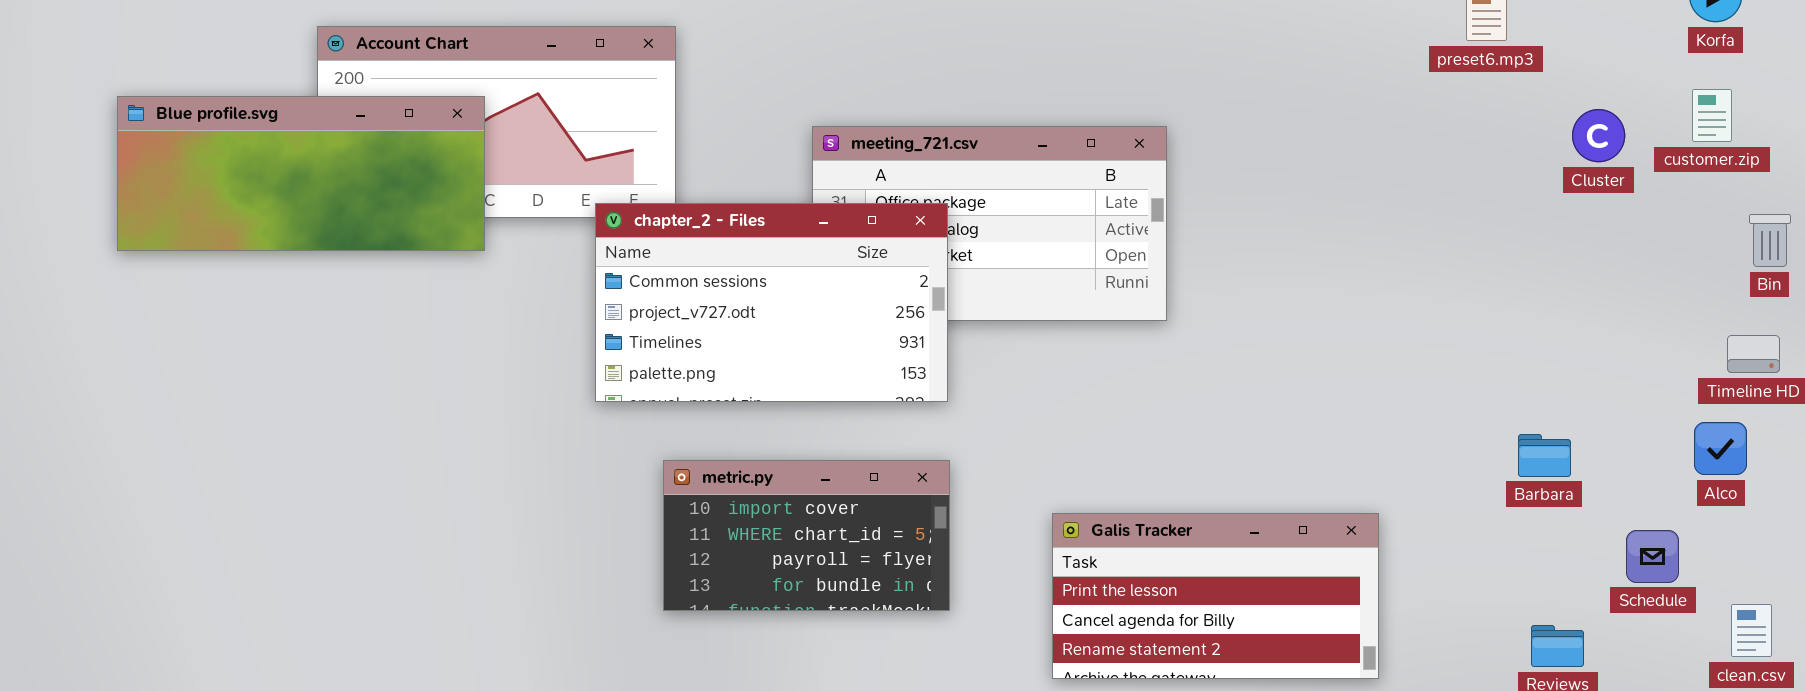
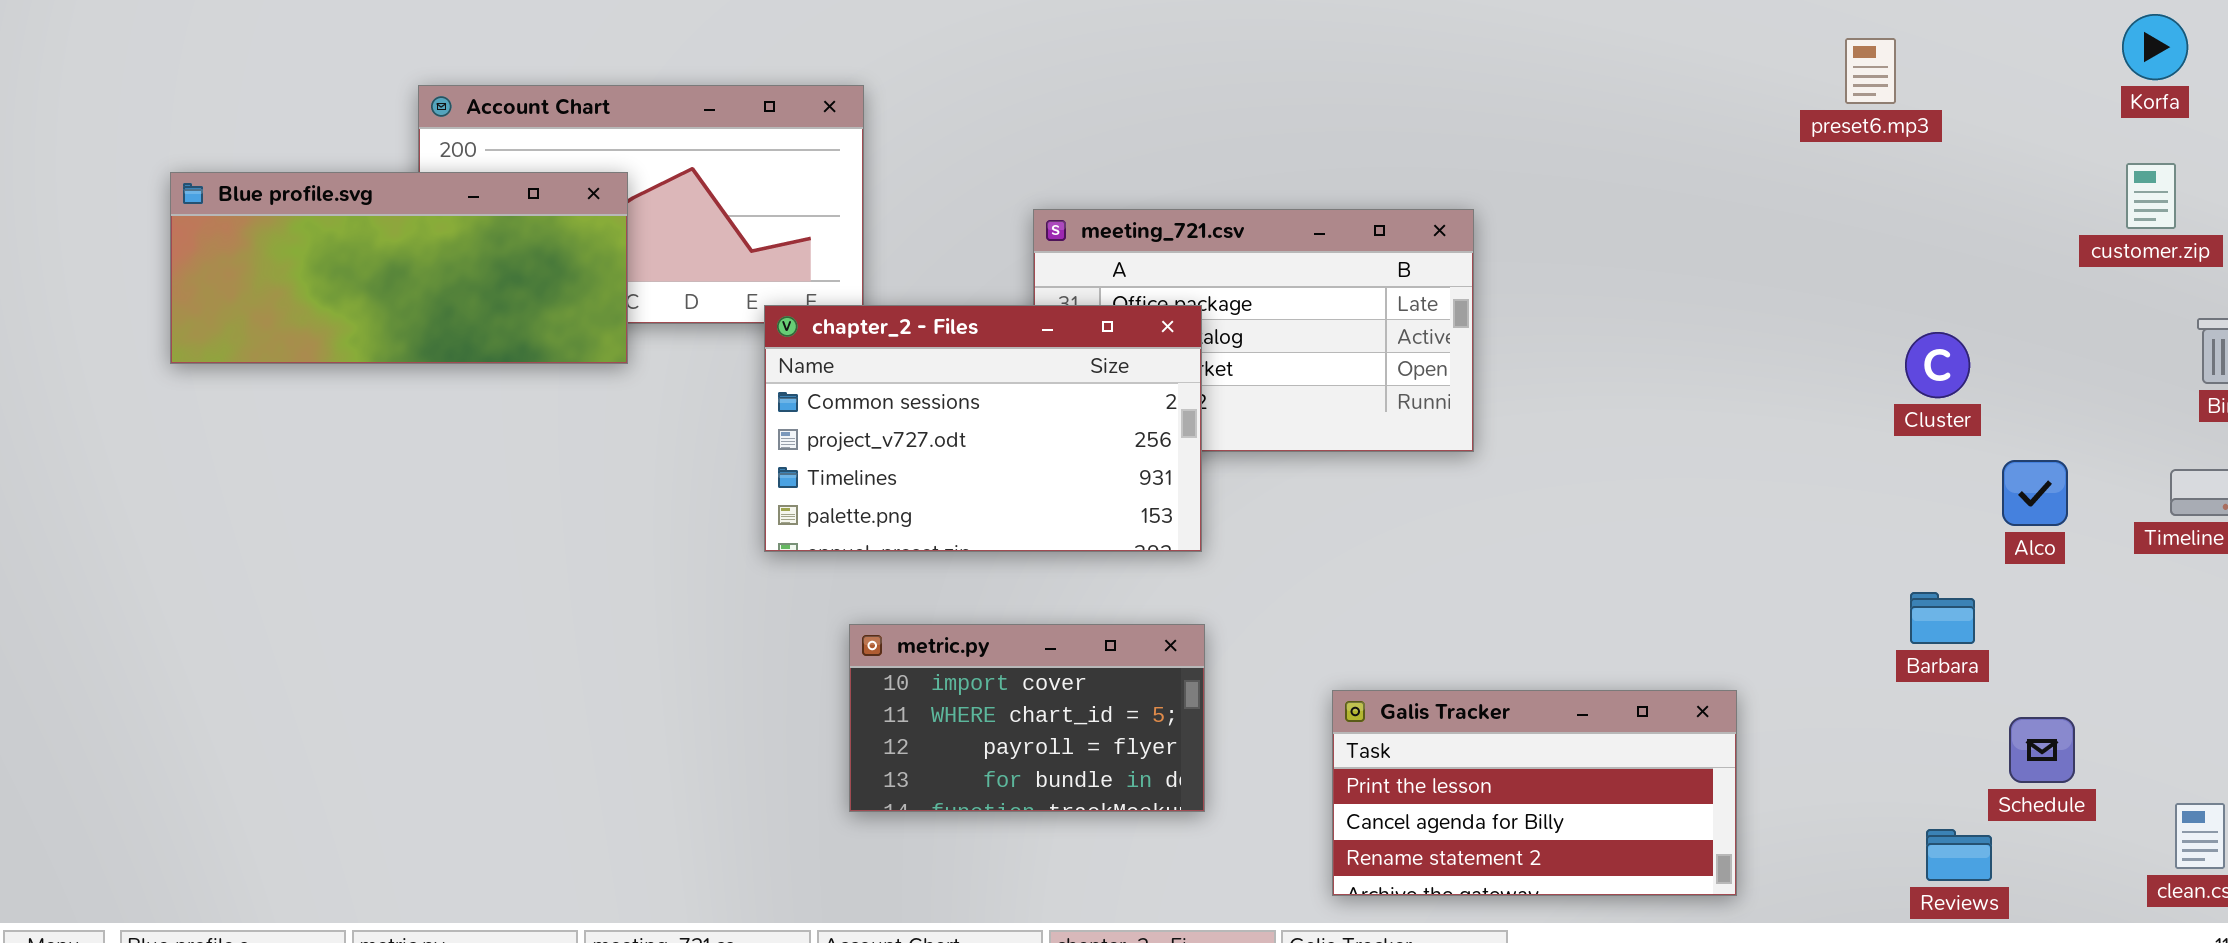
Cluster: [1572,109,1625,162] -> [1905,332,1970,398], moved
Alco: [1694,422,1747,475] -> [2002,460,2068,526], moved
Schedule: [1626,530,1679,583] -> [2009,717,2075,783], moved

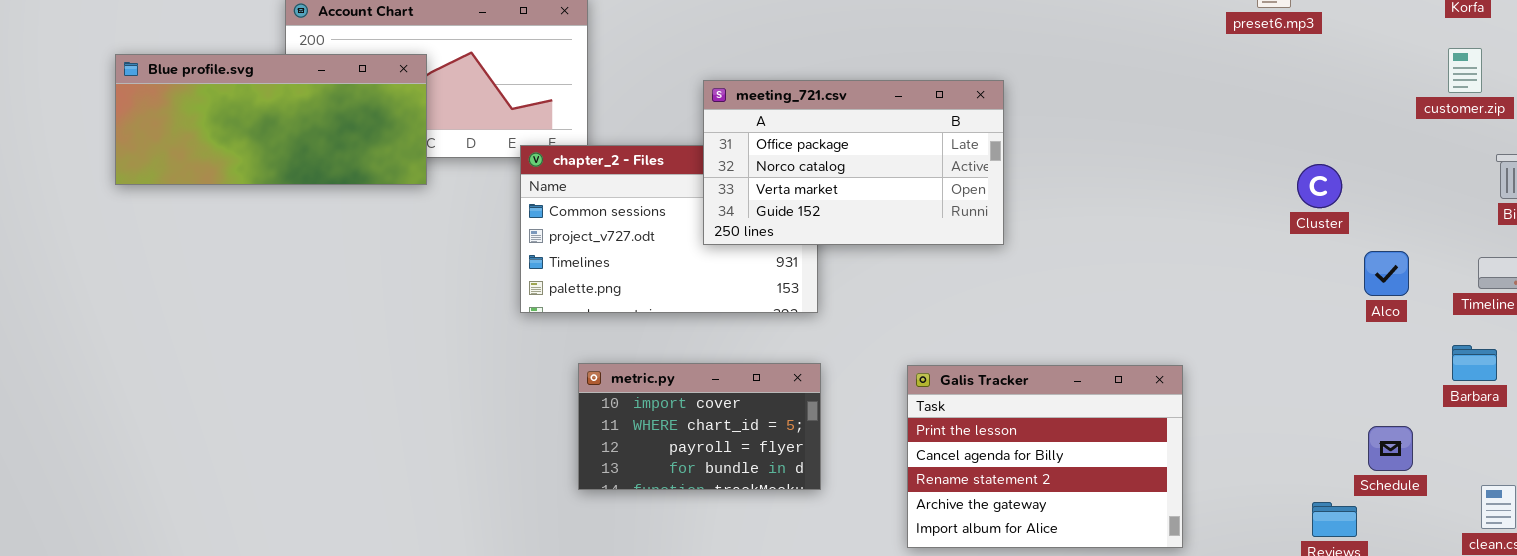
meeting_721.csv: [1033,209,1474,452] -> [703,80,1004,245], raised
Barbara: [1910,592,1975,644] -> [1452,345,1497,381], moved
Galis Tracker: [1332,690,1737,896] -> [907,365,1183,548], resized

